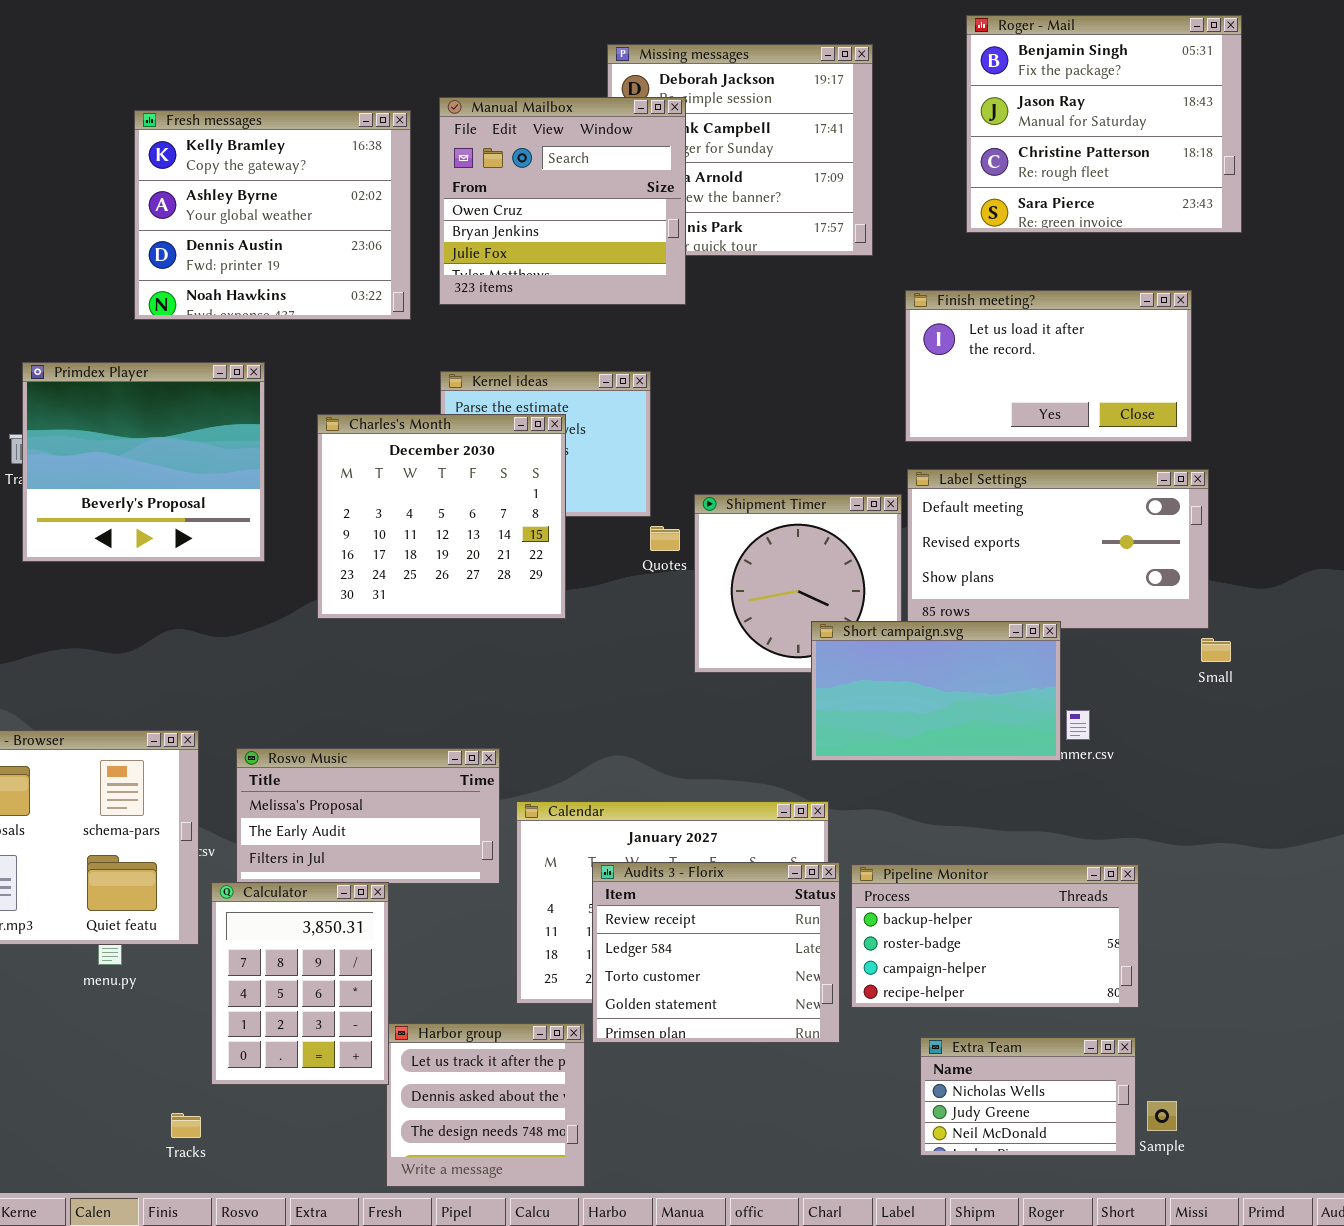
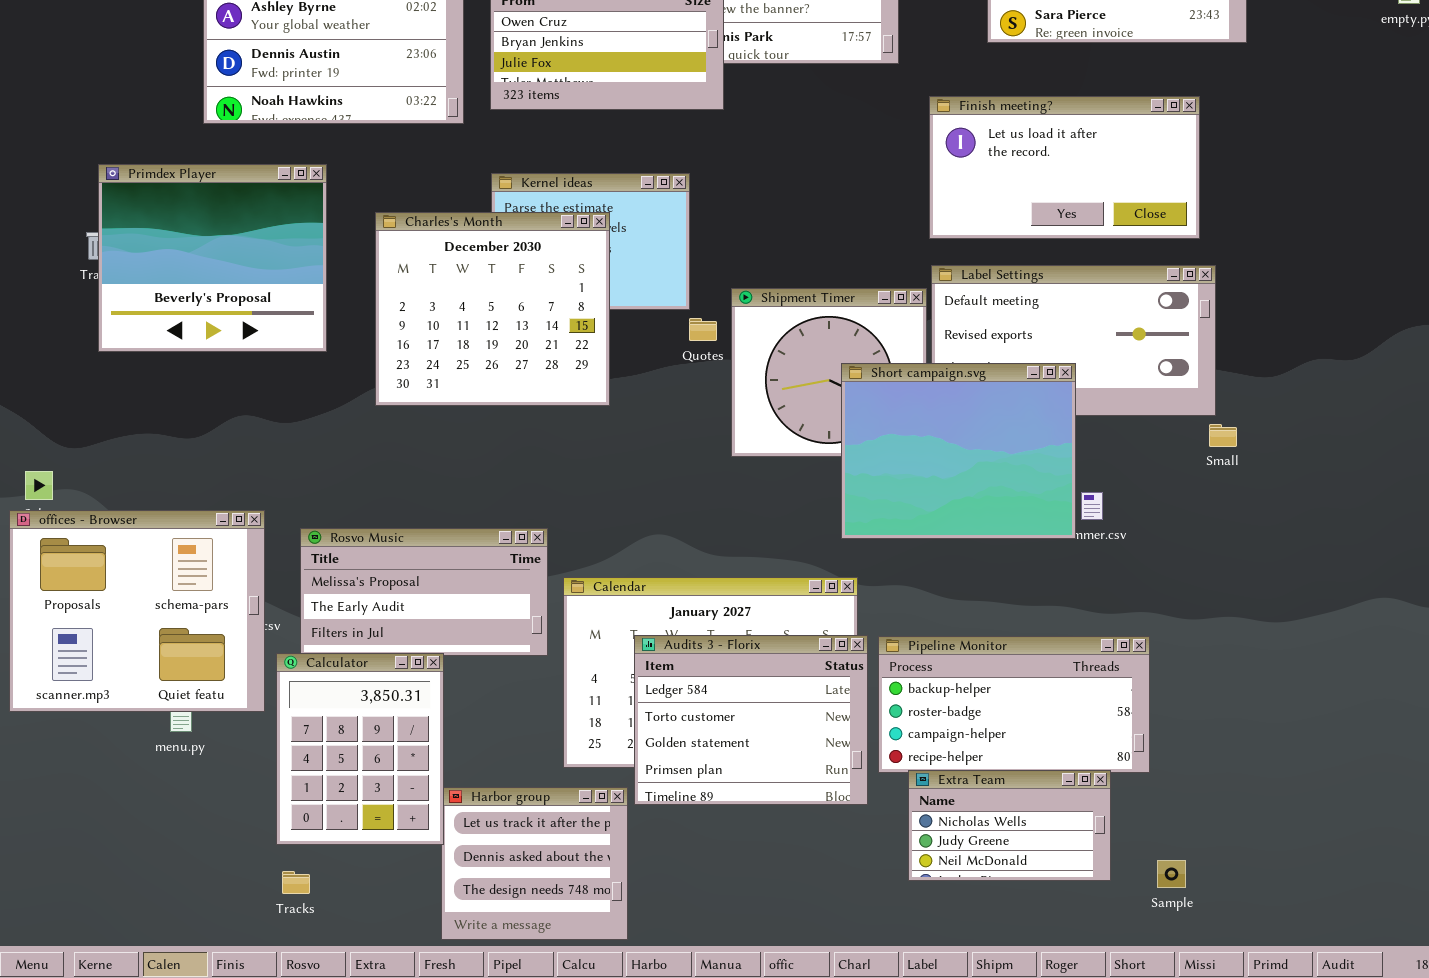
Short campaign.svg: [811,621,1061,761] -> [841,363,1076,539], resized
Audits 3 - Florix: [592,862,840,1043] -> [634,635,868,805], scrolled down 1 row
Extra Team: [920,1037,1136,1156] -> [908,770,1111,881], moved
Tracks: [171,1113,201,1138] -> [282,871,310,894], moved

